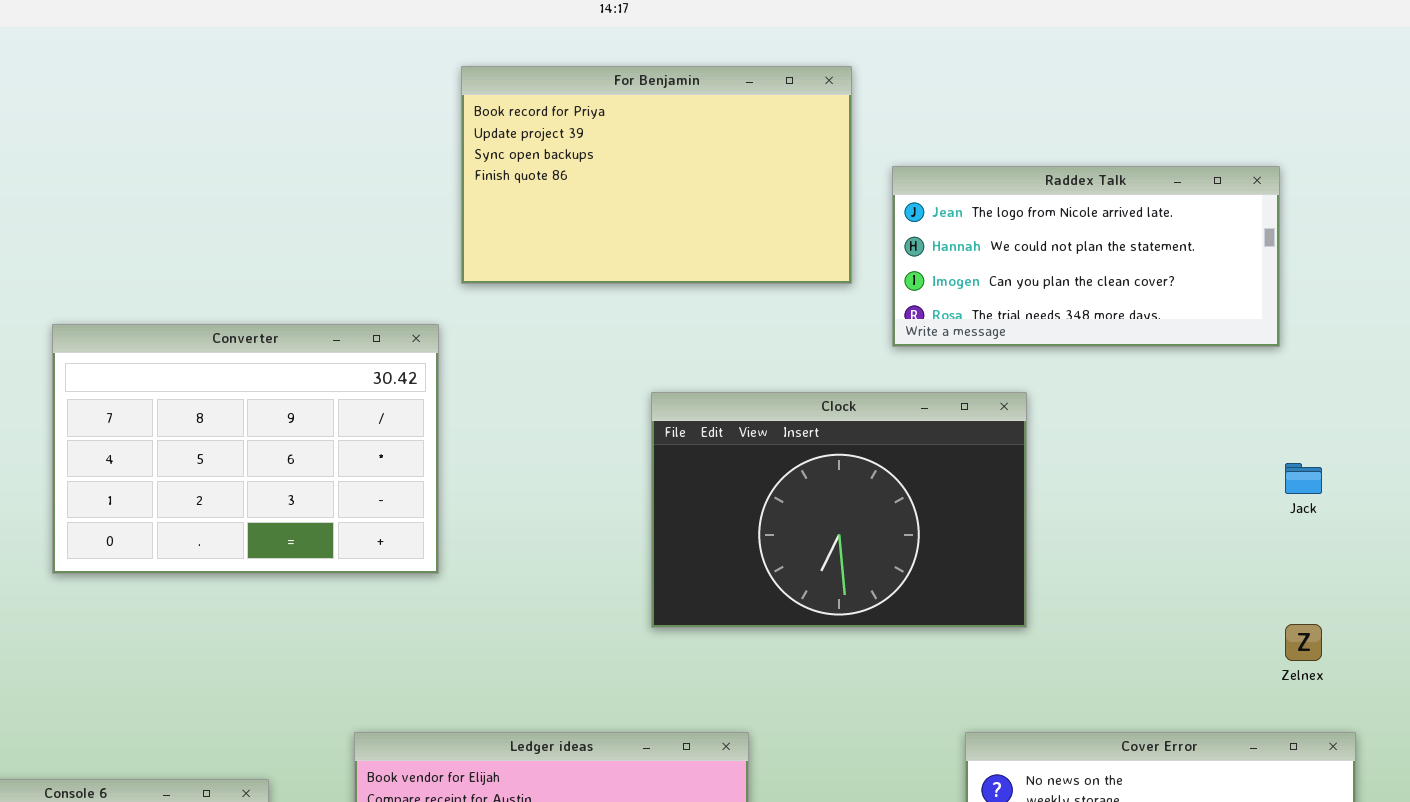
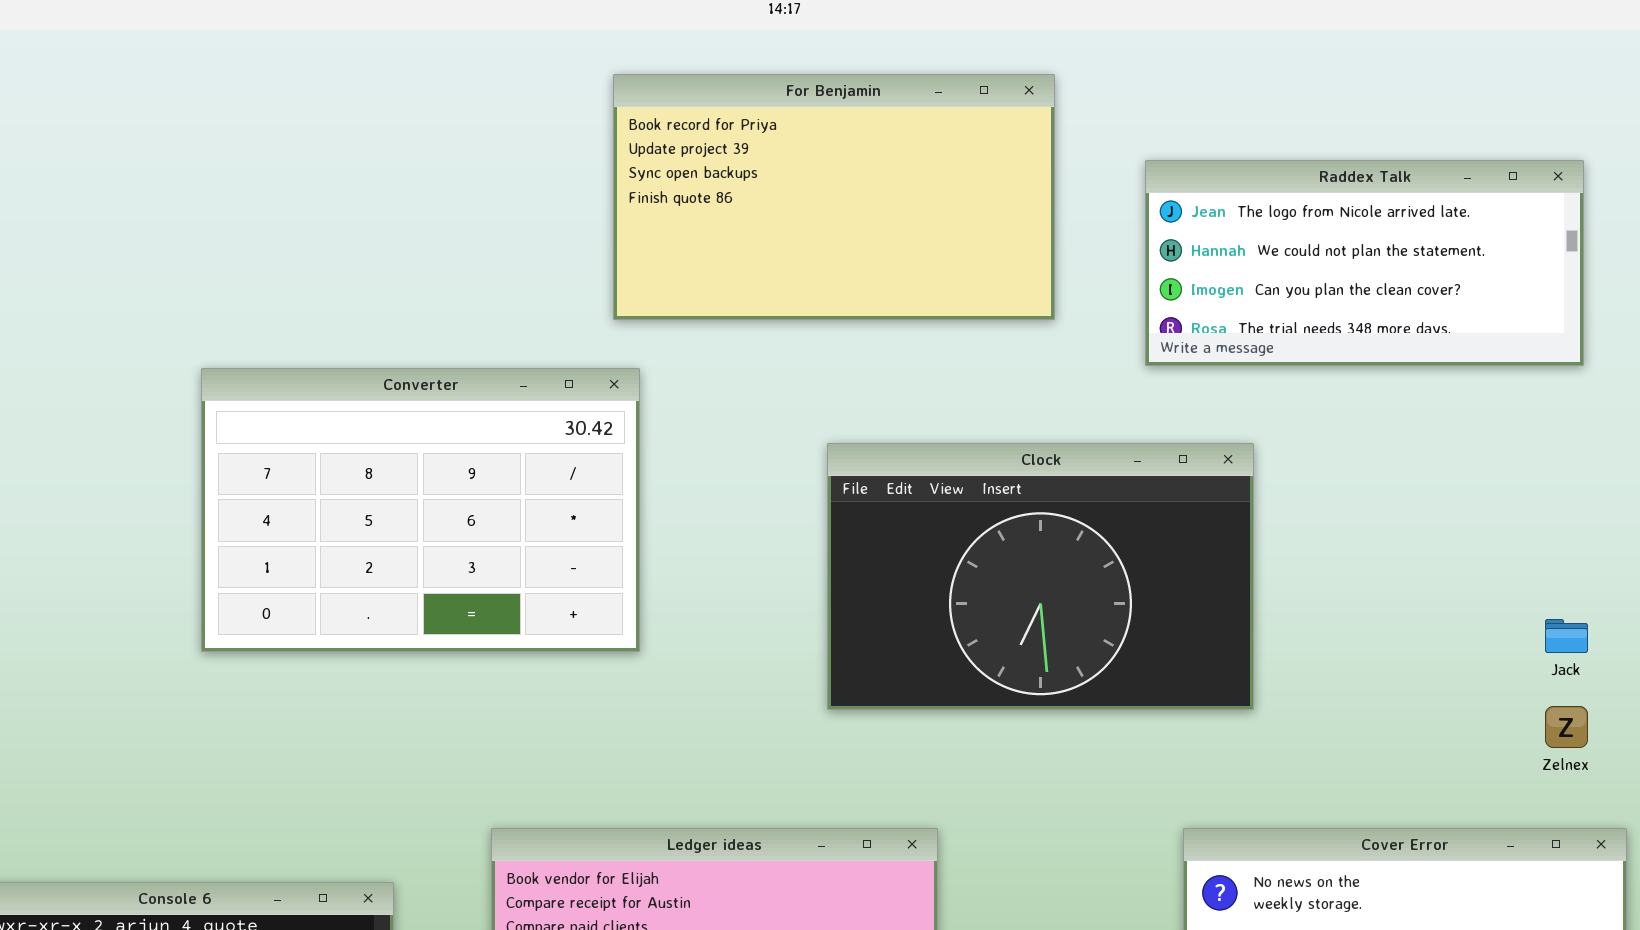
Raddex Talk: [892,166,1280,347] -> [1145,160,1584,366], moved
Converter: [52,324,439,574] -> [201,368,640,652], moved
Jack: [1285,463,1322,494] -> [1545,619,1588,653], moved

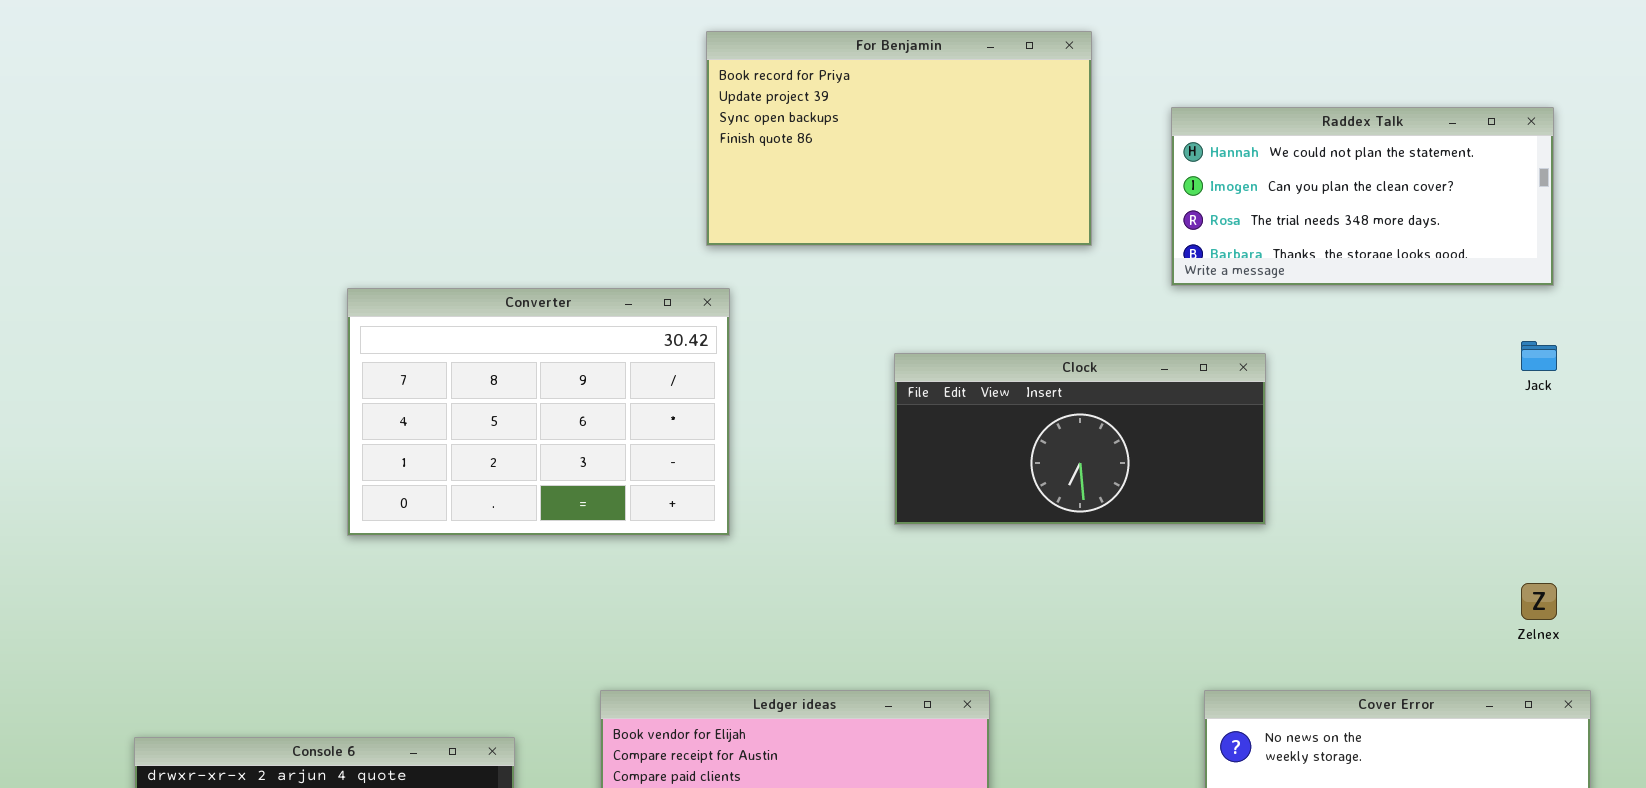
Raddex Talk: [1145,160,1584,366] -> [1171,107,1554,286], scrolled down 1 row
Clock: [827,443,1254,710] -> [894,353,1266,525], resized
Jack: [1545,619,1588,653] -> [1521,341,1557,371], moved

